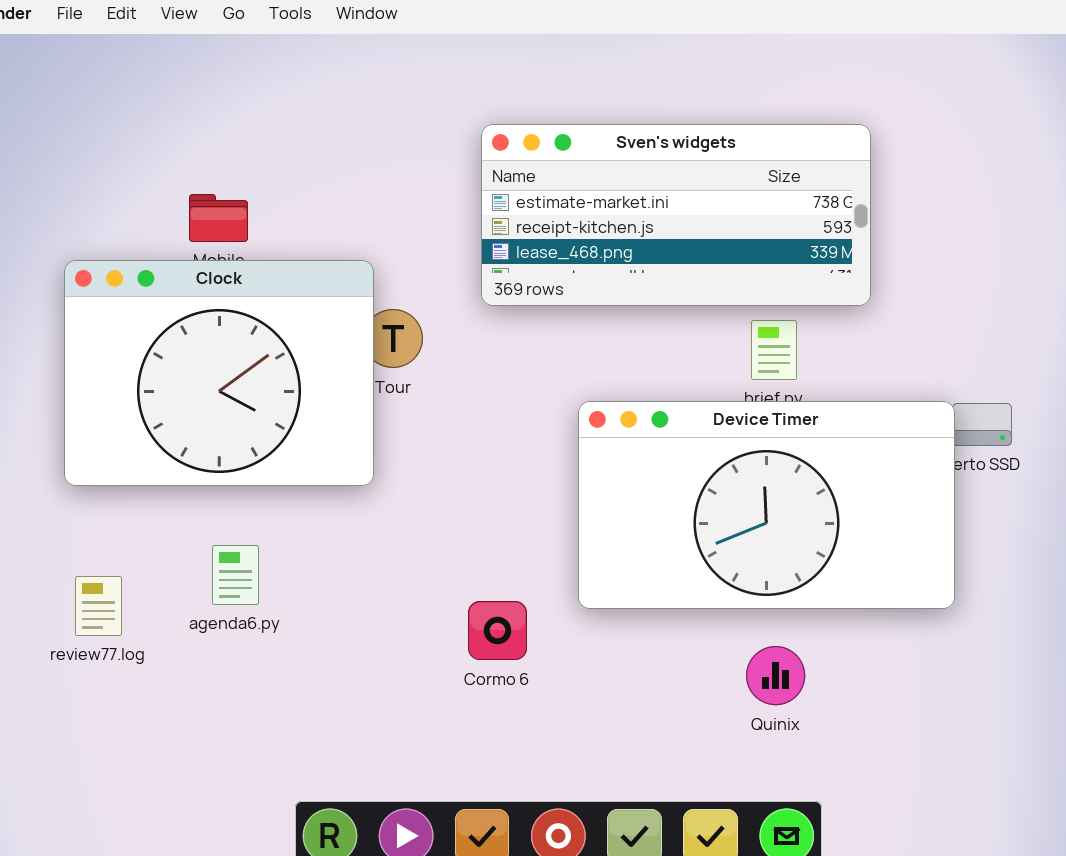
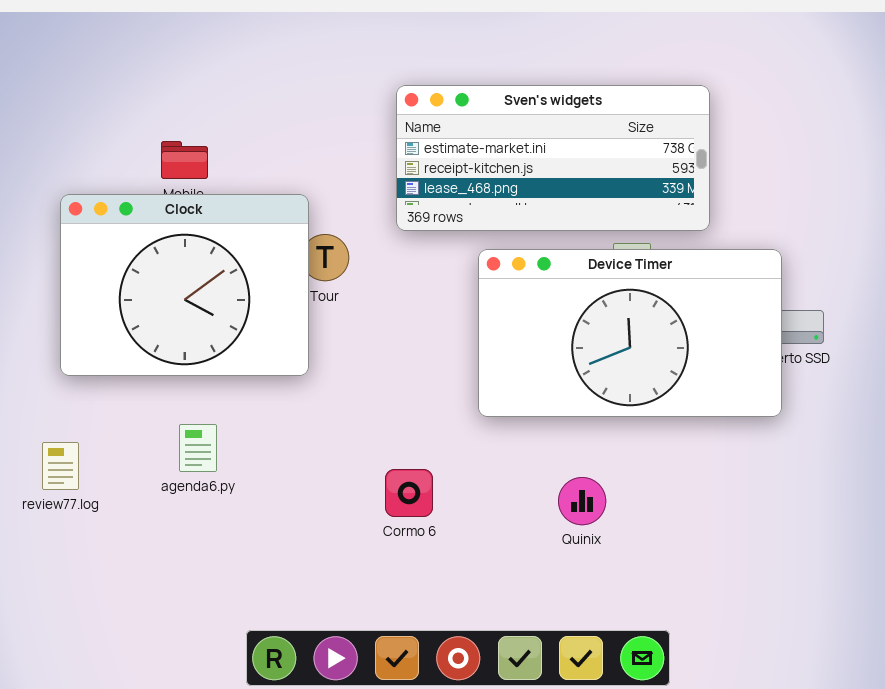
Device Timer: [578,401,955,609] -> [478,249,782,417], moved
review77.log: [75,576,122,636] -> [42,442,79,490], moved
Quinix: [746,646,805,705] -> [558,477,606,525], moved

